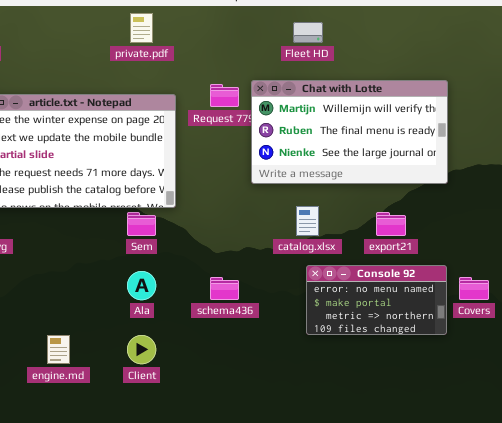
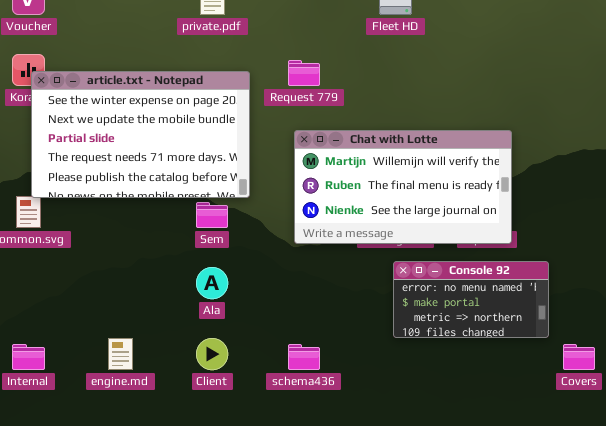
Chat with Lotte: [251,80,448,184] -> [294,130,512,244], moved
schema436: [210,277,239,300] -> [288,344,320,370], moved
Covers: [459,277,489,300] -> [563,344,595,370], moved

